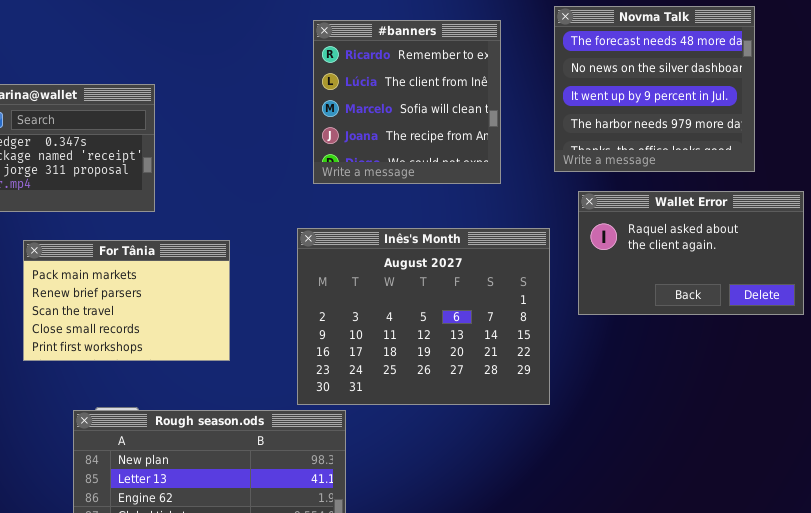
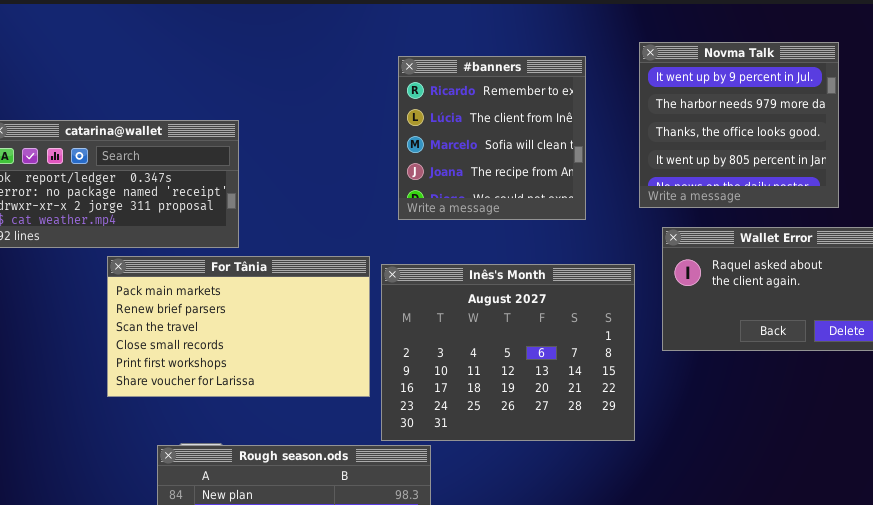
Novma Talk: [554,6,755,172] -> [639,42,839,208], scrolled down 2 rows
For Tânia: [23,240,230,361] -> [107,256,370,397], resized

